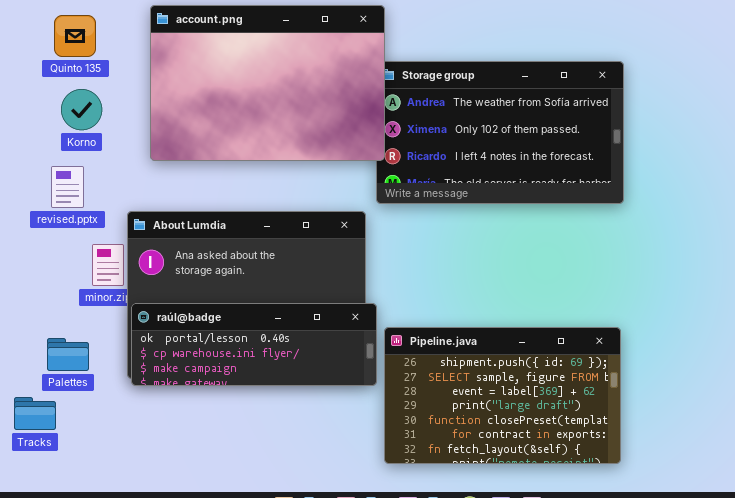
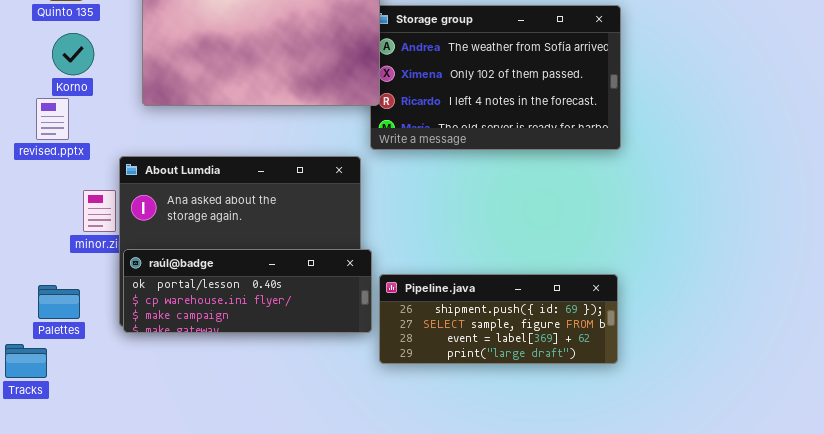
revised.pptx: [51,166,84,208] -> [36,98,69,140], moved
Pipeline.java: [384,327,621,464] -> [379,274,618,364], resized

